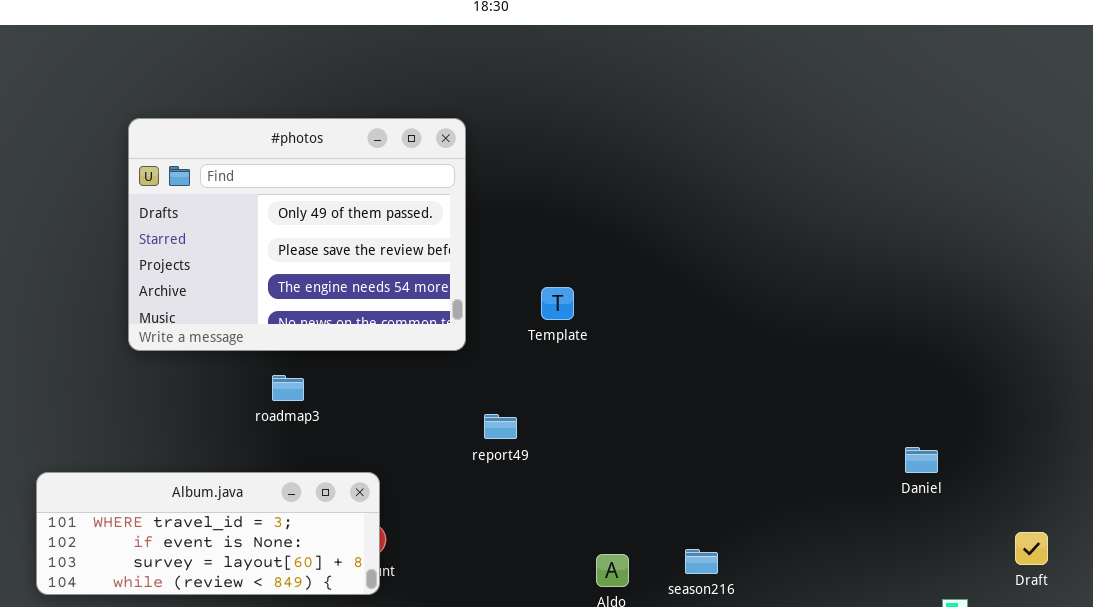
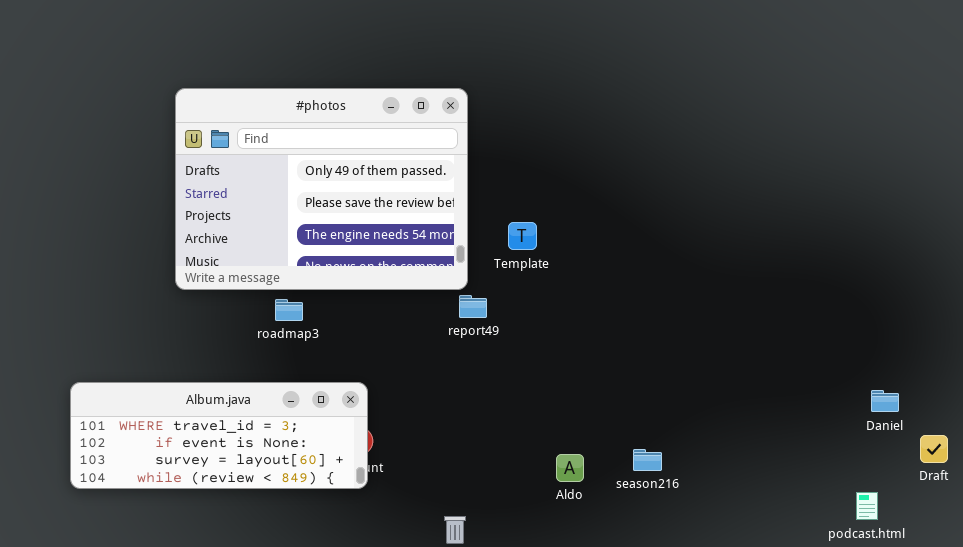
#photos: [128,118,466,351] -> [175,88,468,290], moved
report49: [484,414,517,439] -> [459,295,487,318], moved
Daniel: [905,447,938,473] -> [871,390,899,412], moved

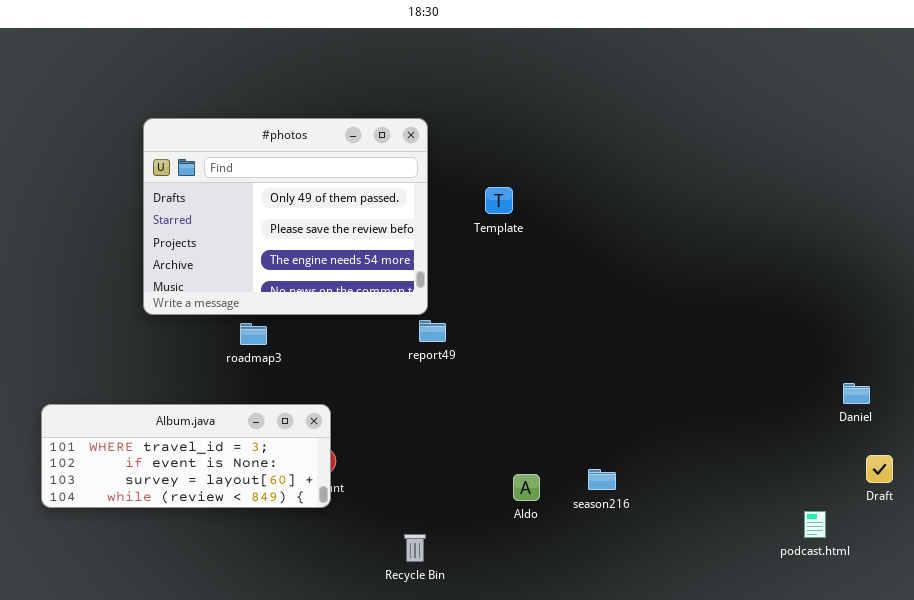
Template: [508,222,537,250] -> [485,187,513,214], moved
Daniel: [871,390,899,412] -> [843,383,870,404], moved

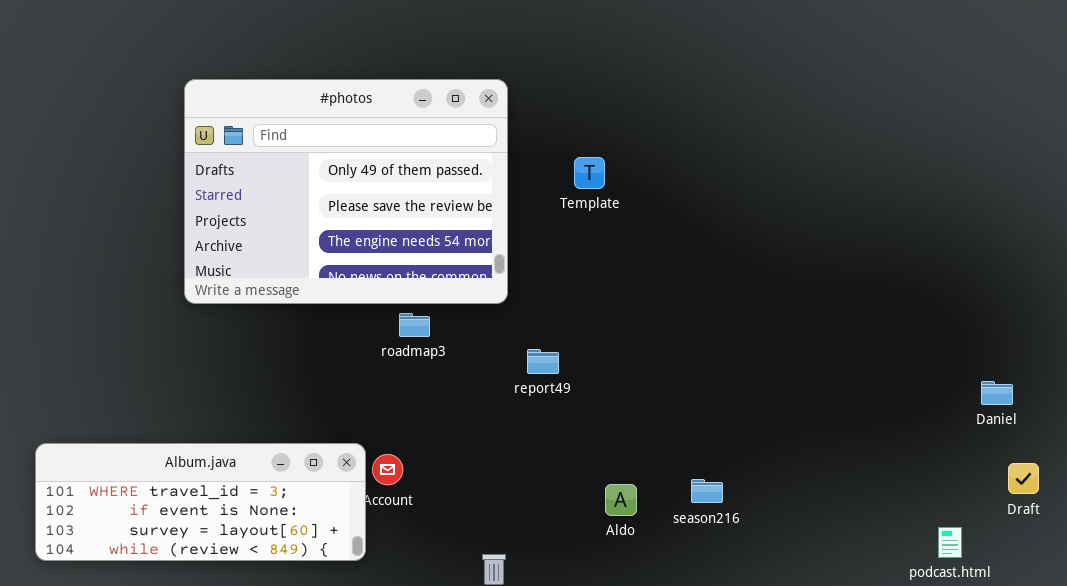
report49: [419,320,446,342] -> [527,349,559,374], moved
roadmap3: [240,323,267,345] -> [399,313,430,337], moved
Album.java: [41,404,331,508] -> [35,443,366,561], moved

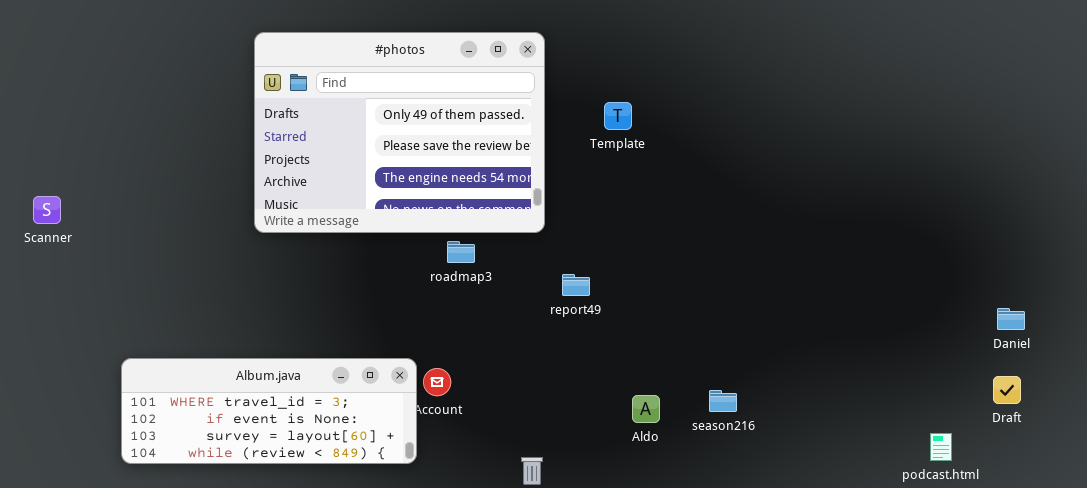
Daniel: [981,381,1013,405] -> [997,308,1025,330], moved

